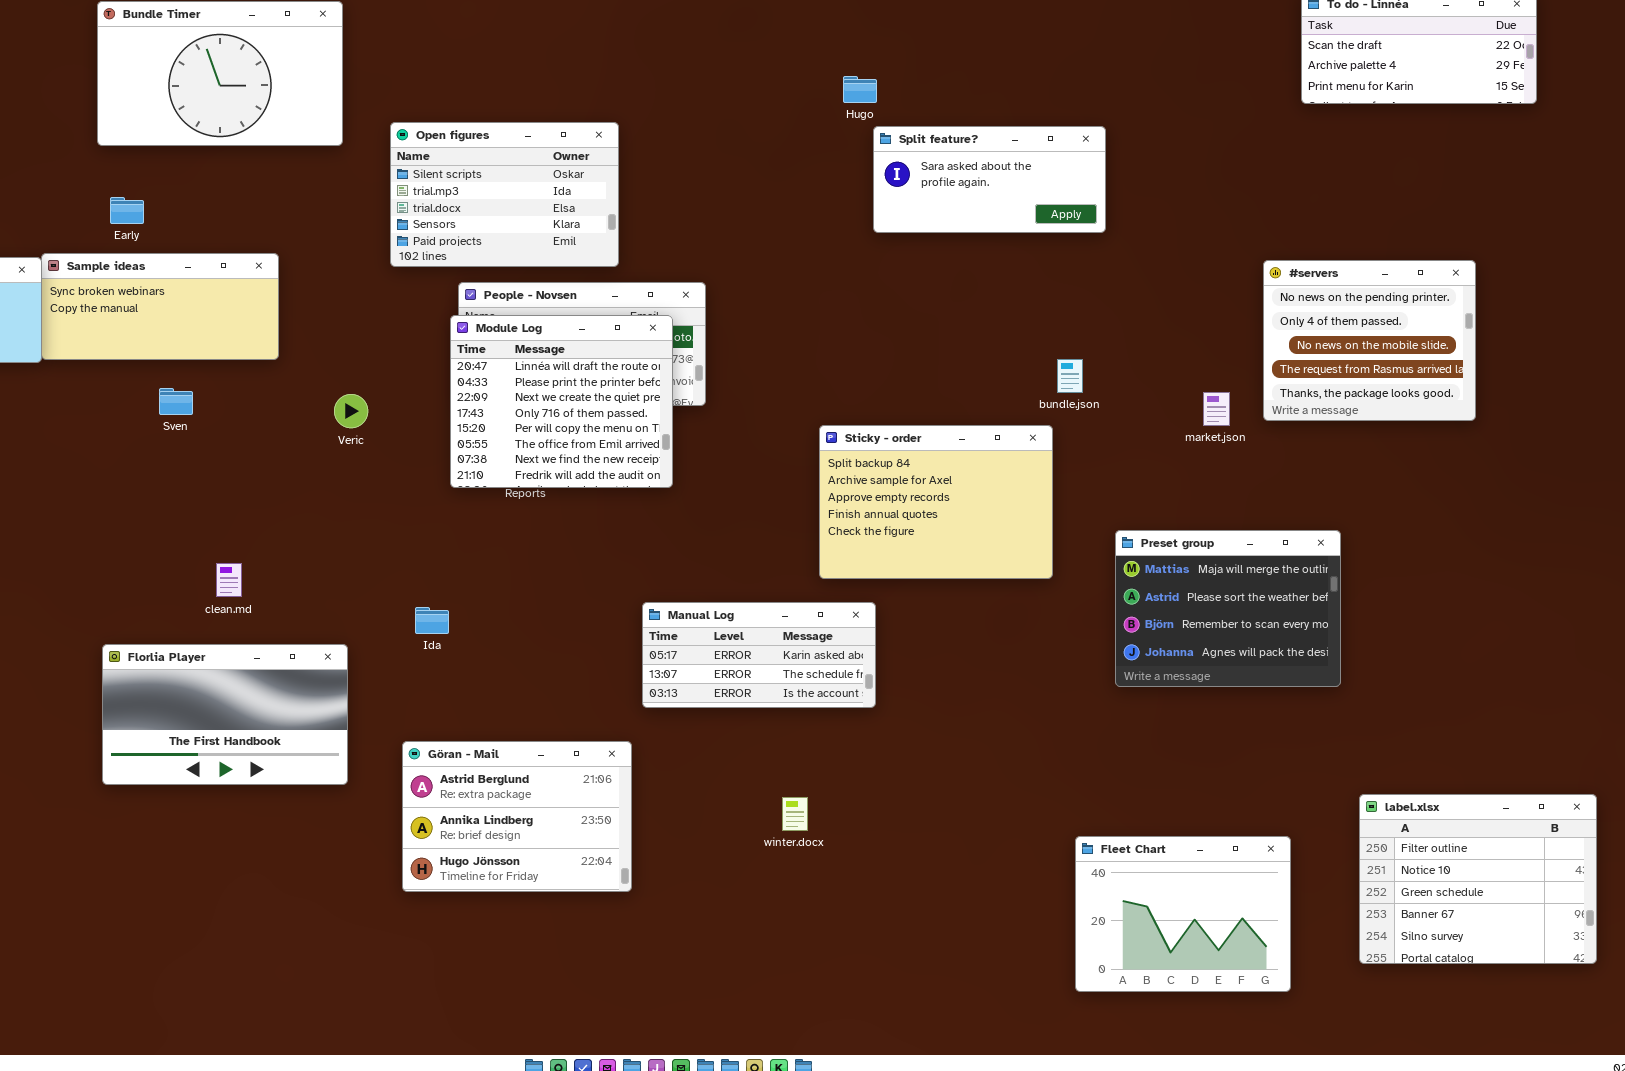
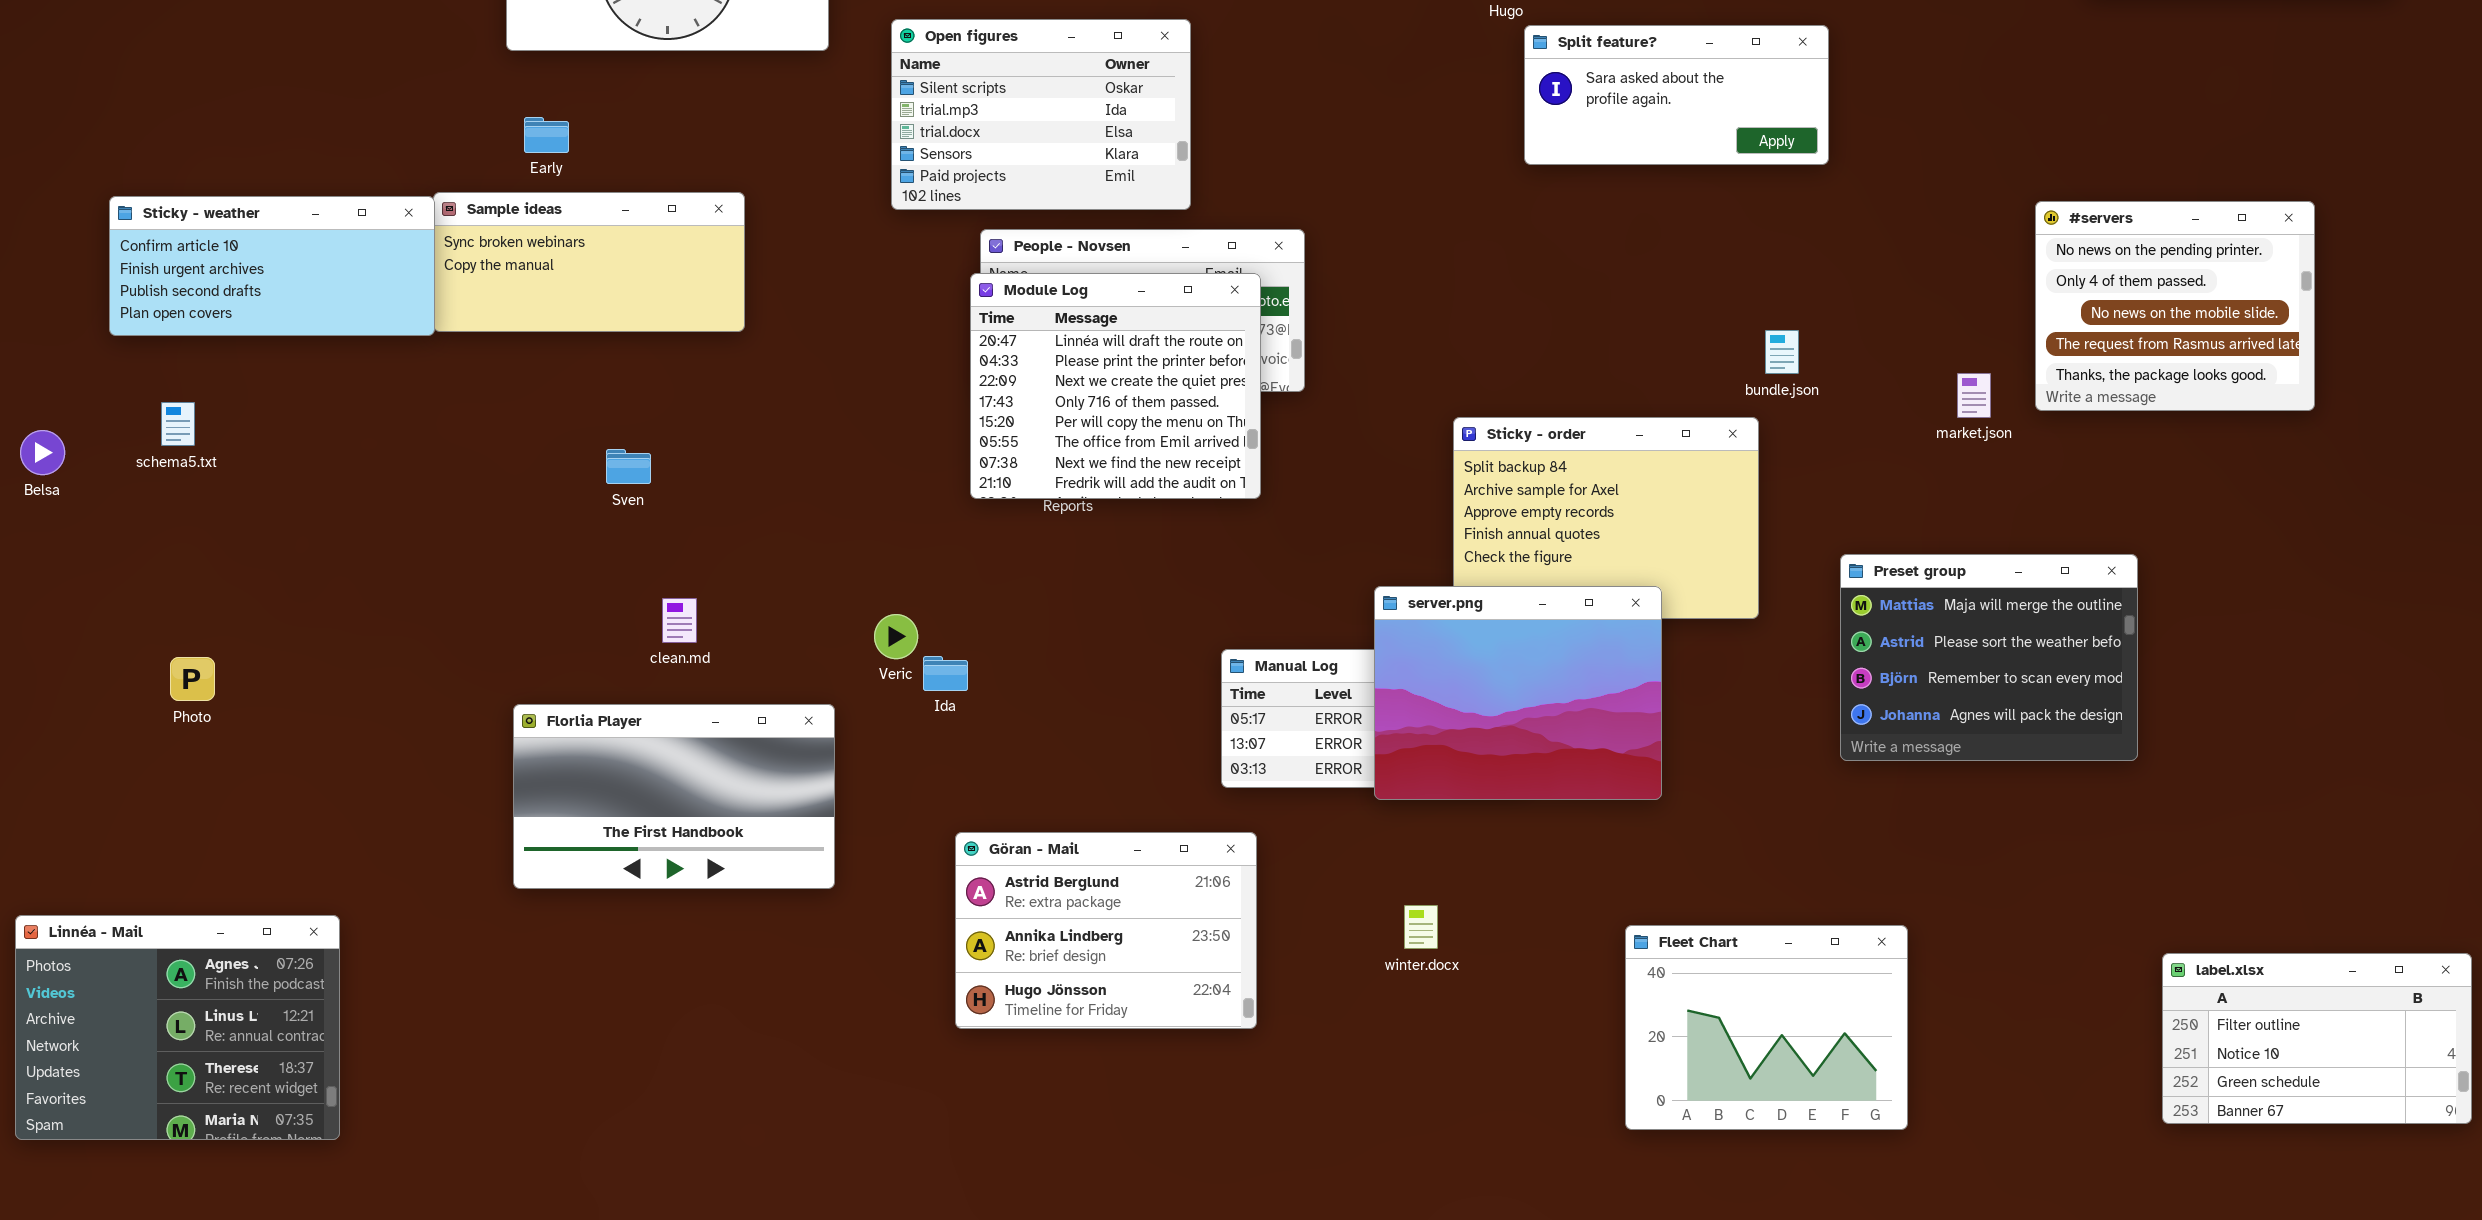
Sven: [159,388,193,415] -> [606,449,651,484], moved
Veric: [334,394,368,428] -> [874,614,918,659], moved
server.png: none -> [1374,586,1662,800], opened
Göran - Mail: [402,741,632,892] -> [955,832,1257,1029], moved
label.xlsx: [1359,794,1597,964] -> [2162,953,2472,1124], resized
Fleet Chart: [1075,836,1291,992] -> [1625,925,1908,1130], moved

